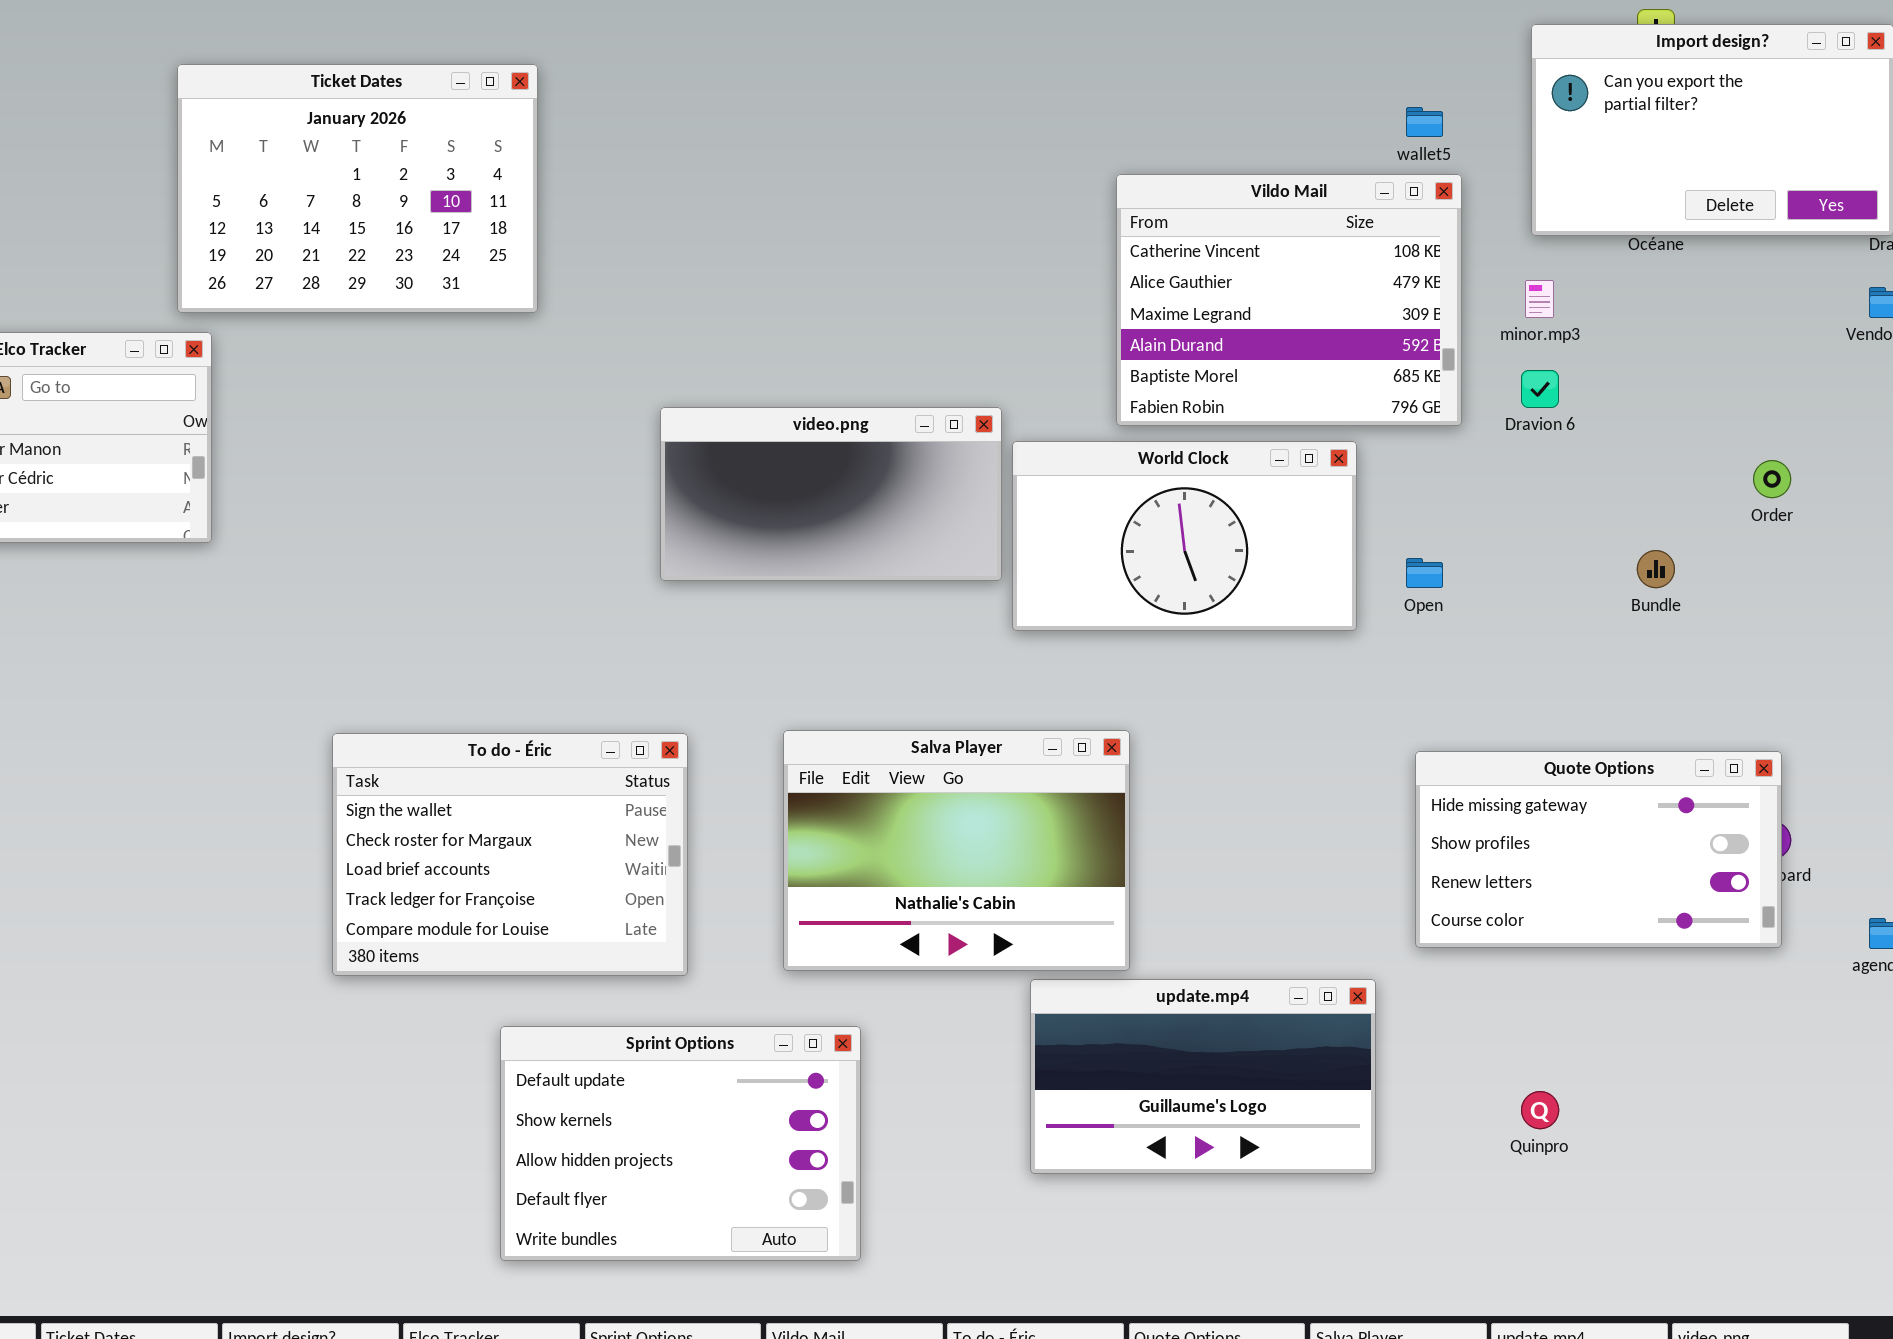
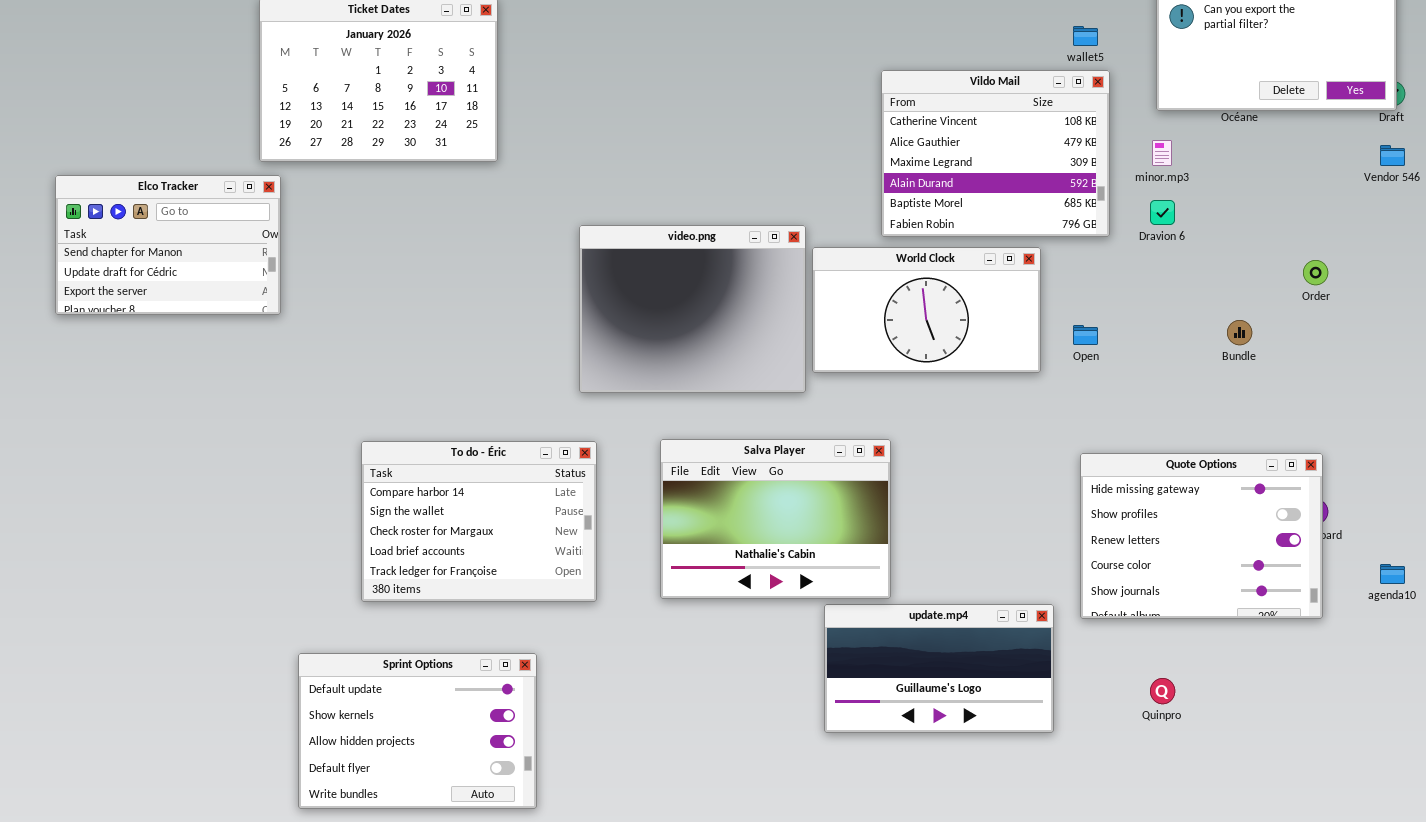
video.png: [660,407,1002,581] -> [579,225,806,393], resized
To do - Éric: [332,733,688,976] -> [361,441,597,602], scrolled up 1 row
Quote Options: [1415,751,1782,948] -> [1080,453,1323,619], resized
Sprint Options: [500,1026,861,1261] -> [298,653,537,809], moved

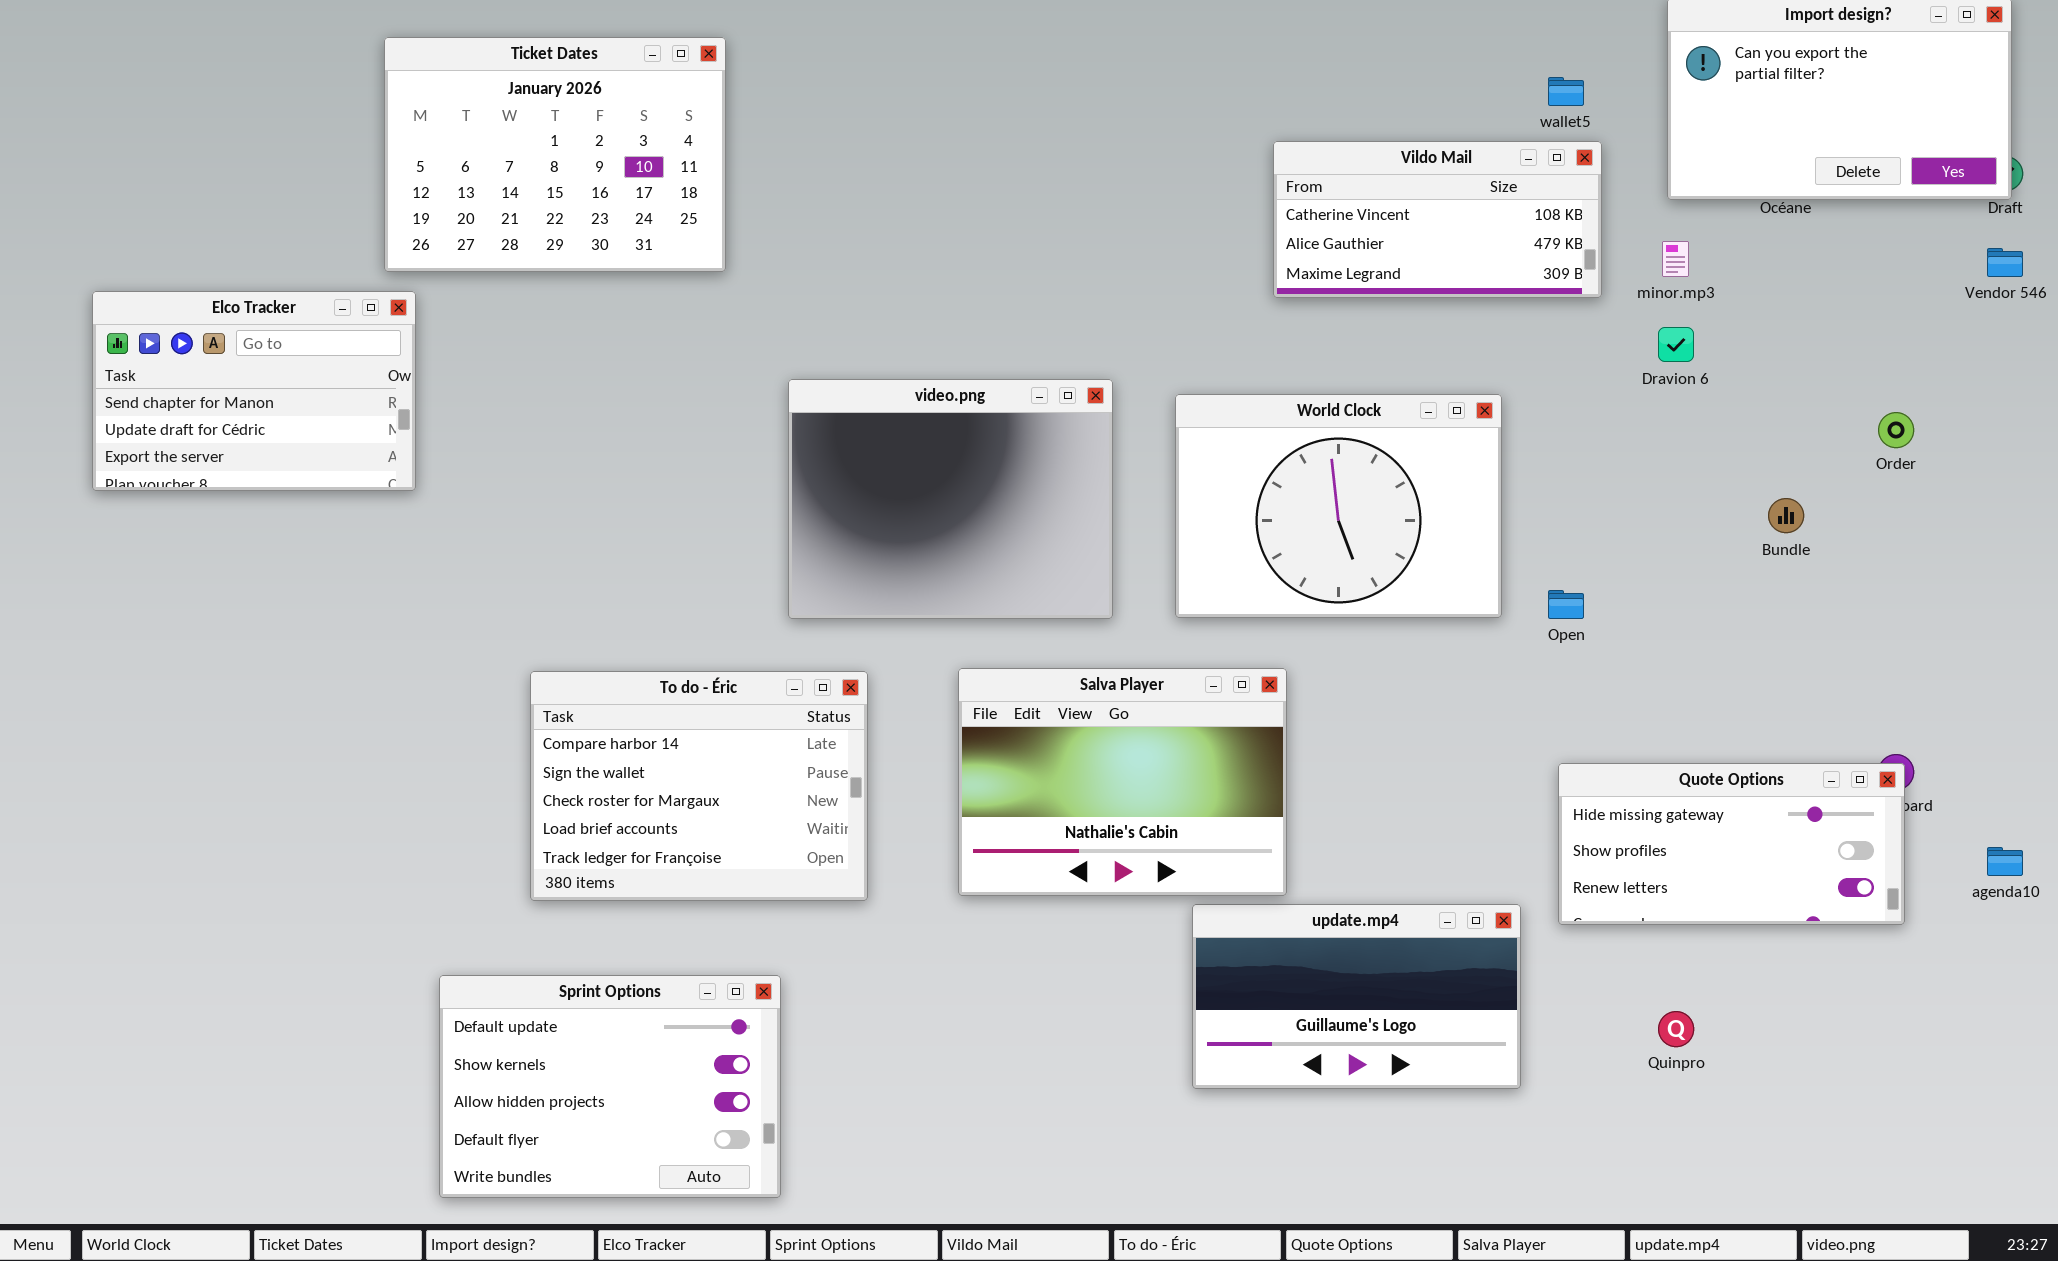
Vildo Mail: [881,70,1110,237] -> [1273,141,1602,298], resized
video.png: [579,225,806,393] -> [788,379,1113,619], moved
World Clock: [812,247,1041,373] -> [1175,394,1502,618], resized
Open: [1073,325,1098,345] -> [1548,590,1584,619], moved
Quote Options: [1080,453,1323,619] -> [1558,763,1905,925], resized

